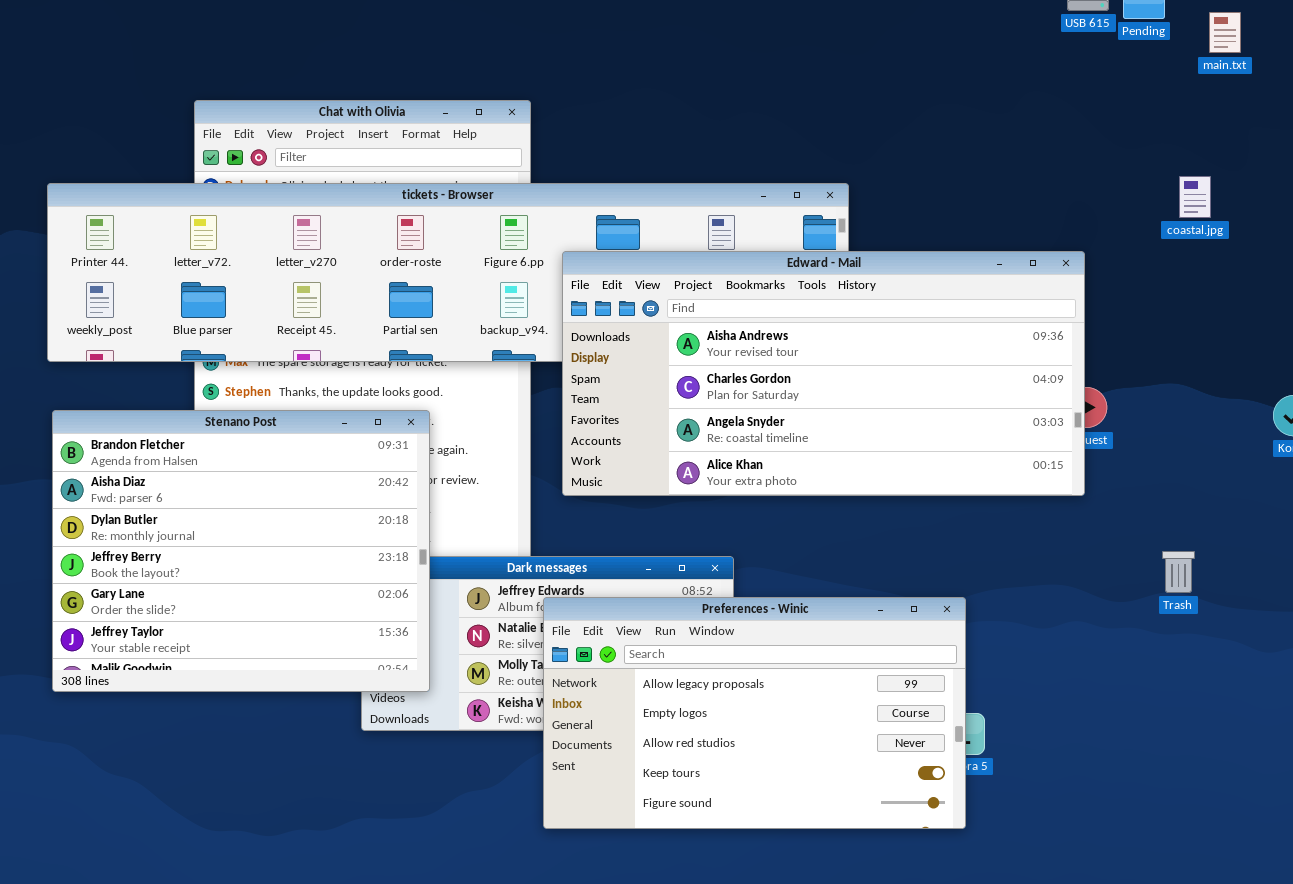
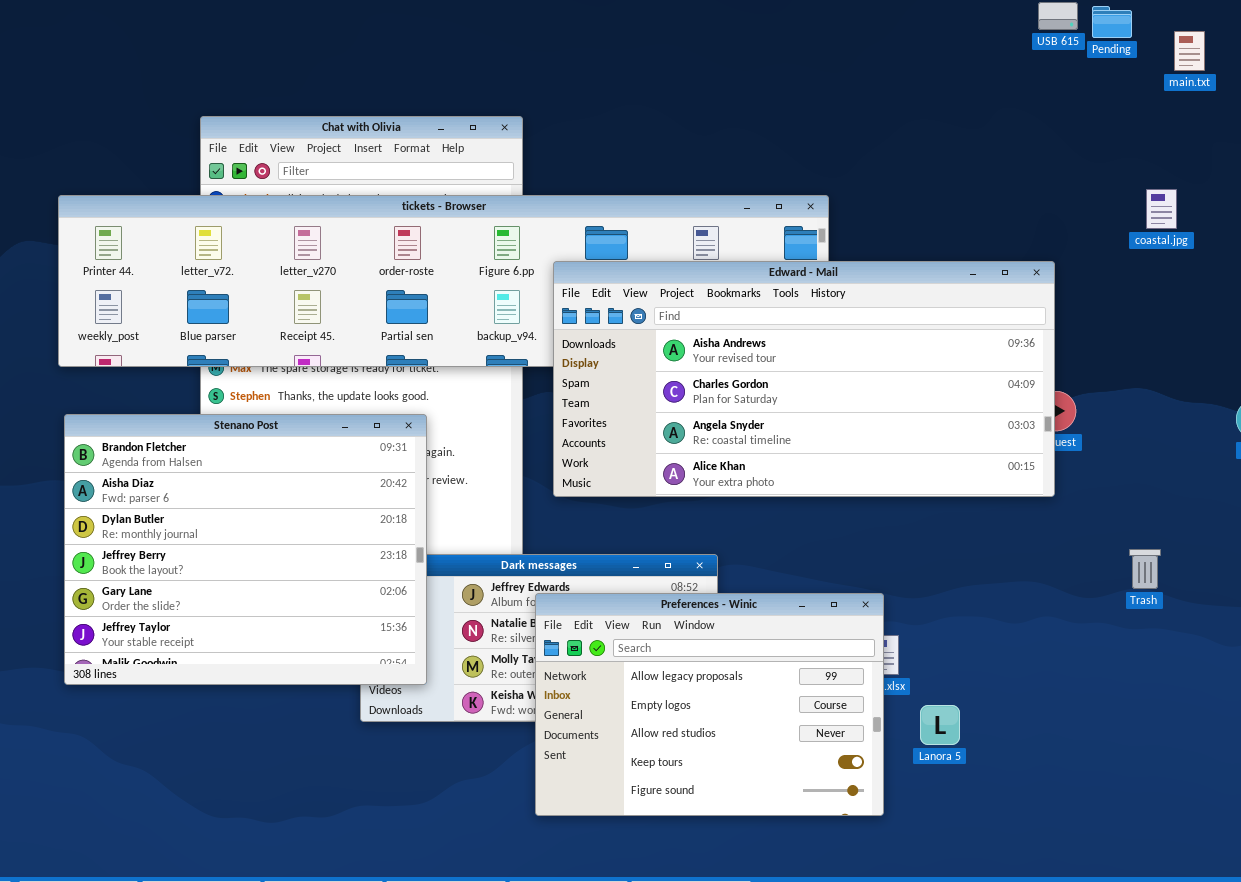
Preferences - Winic: [543,597,966,829] -> [535,593,884,816], resized

